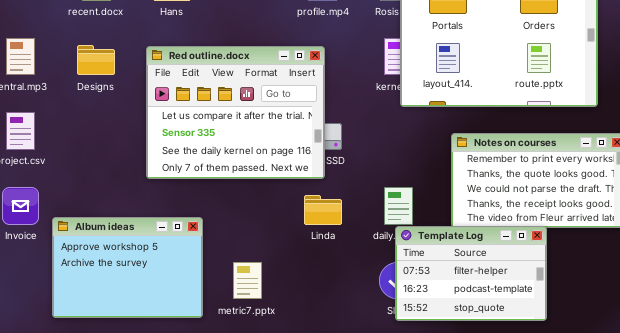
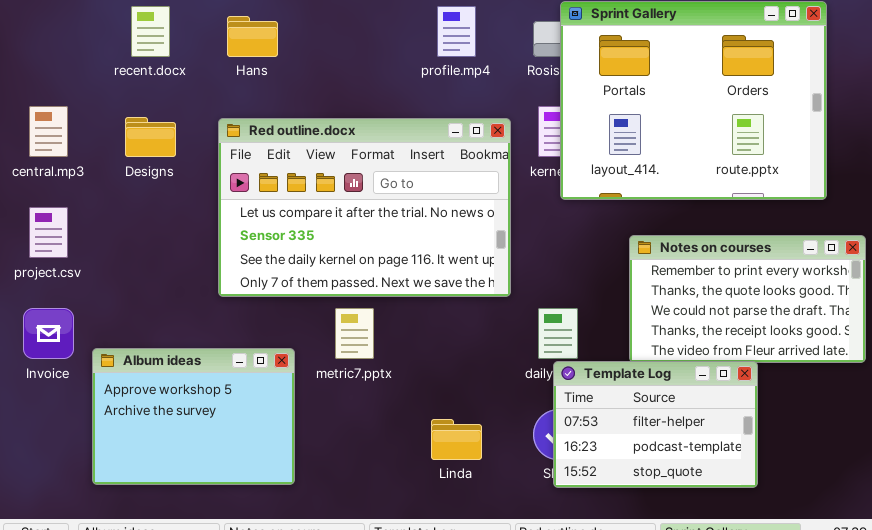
Red outline.docx: [146,46,325,179] -> [218,118,511,297], resized
Linda: [304,195,342,225] -> [431,419,482,460], moved
metric7.pptx: [233,262,262,299] -> [335,308,374,359], moved

